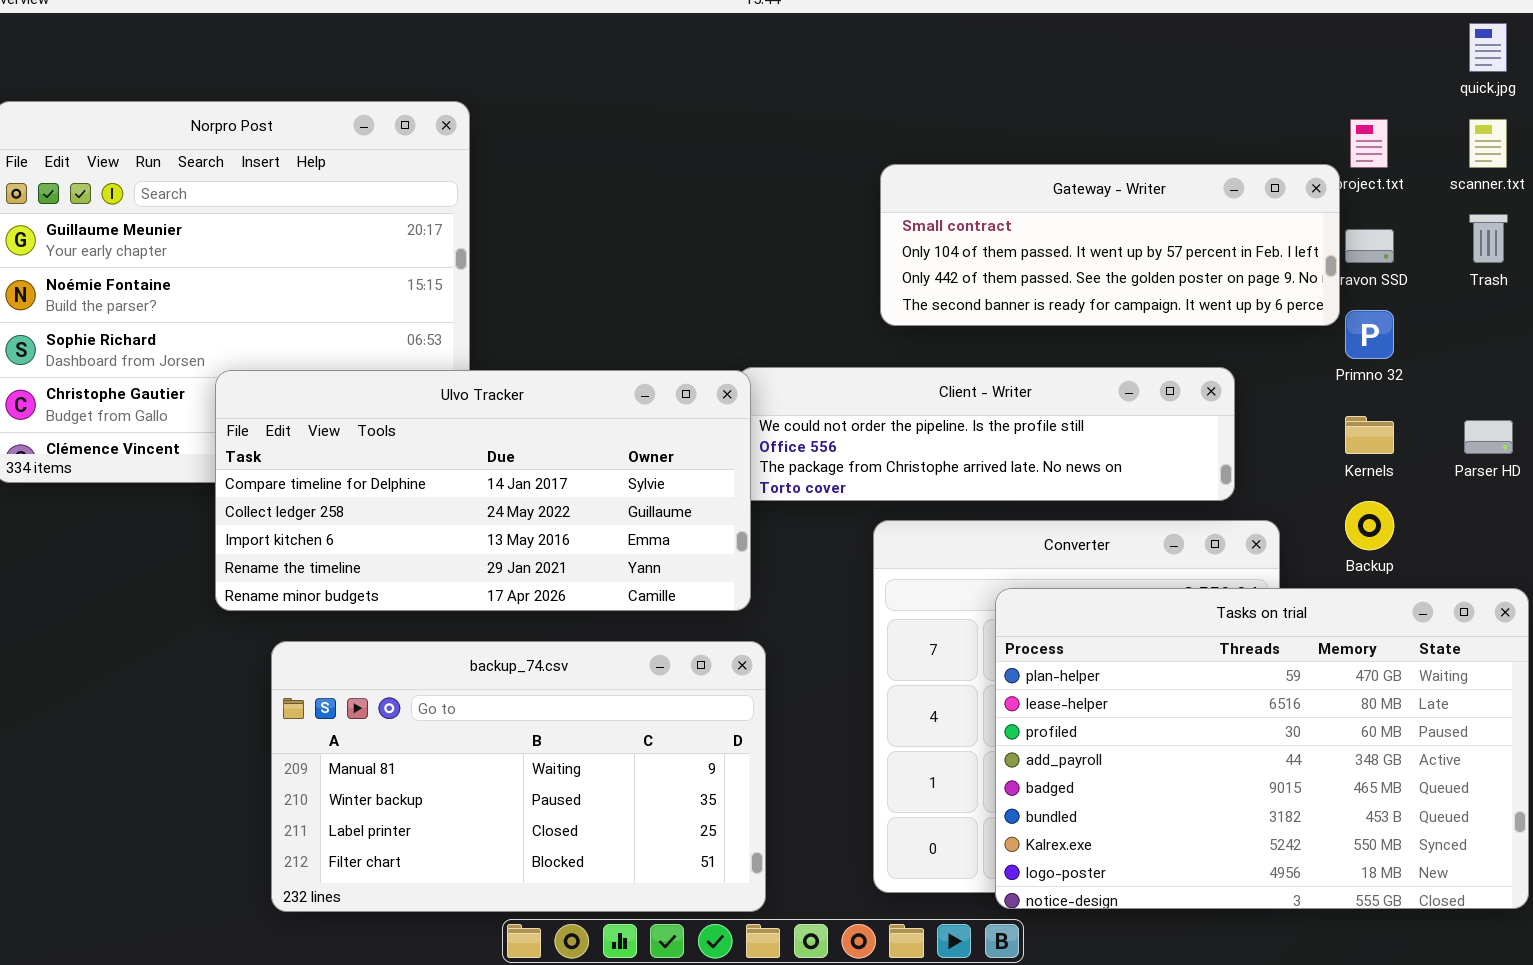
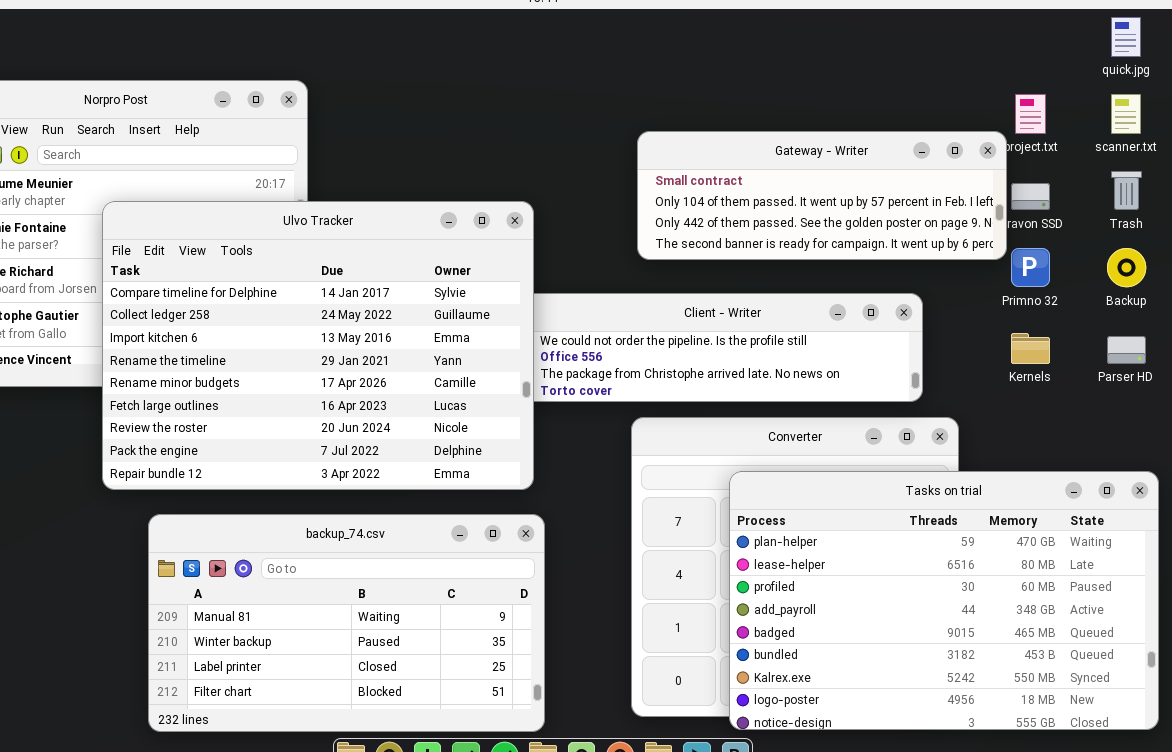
Ulvo Tracker: [215,370,751,611] -> [102,201,534,490], resized
Backup: [1345,501,1394,550] -> [1107,248,1146,287], moved

